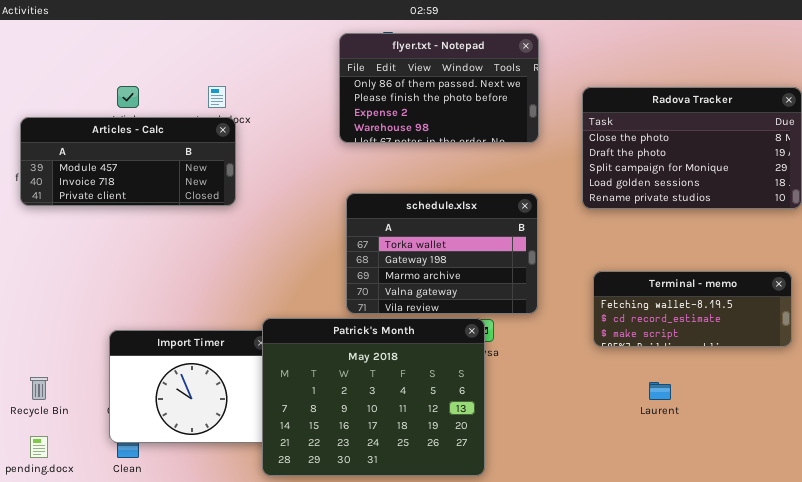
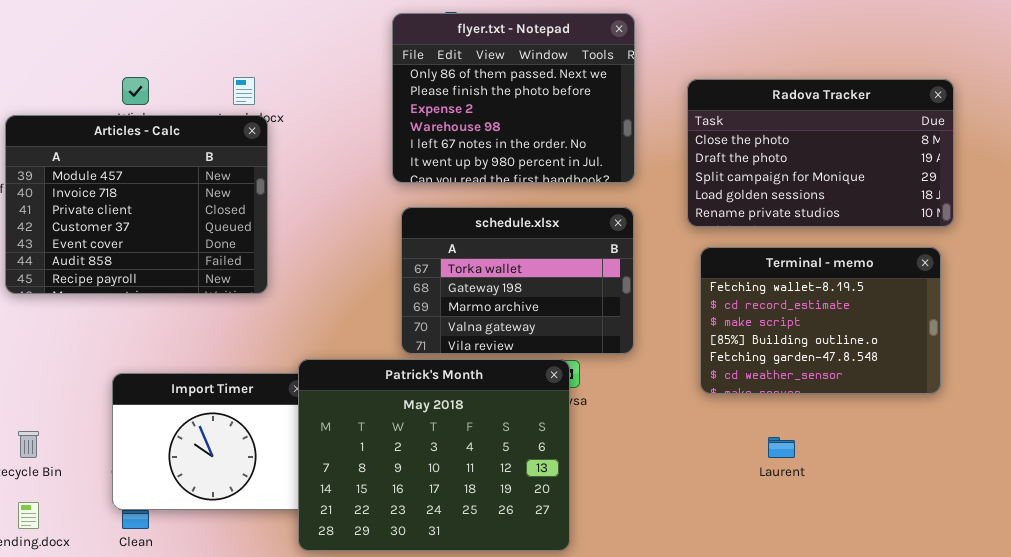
flyer.txt - Notepad: [339,33,539,143] -> [392,13,635,183], resized
Articles - Calc: [20,117,236,206] -> [5,115,268,294], resized
Terminal - memo: [593,271,792,347] -> [700,247,941,394], resized

